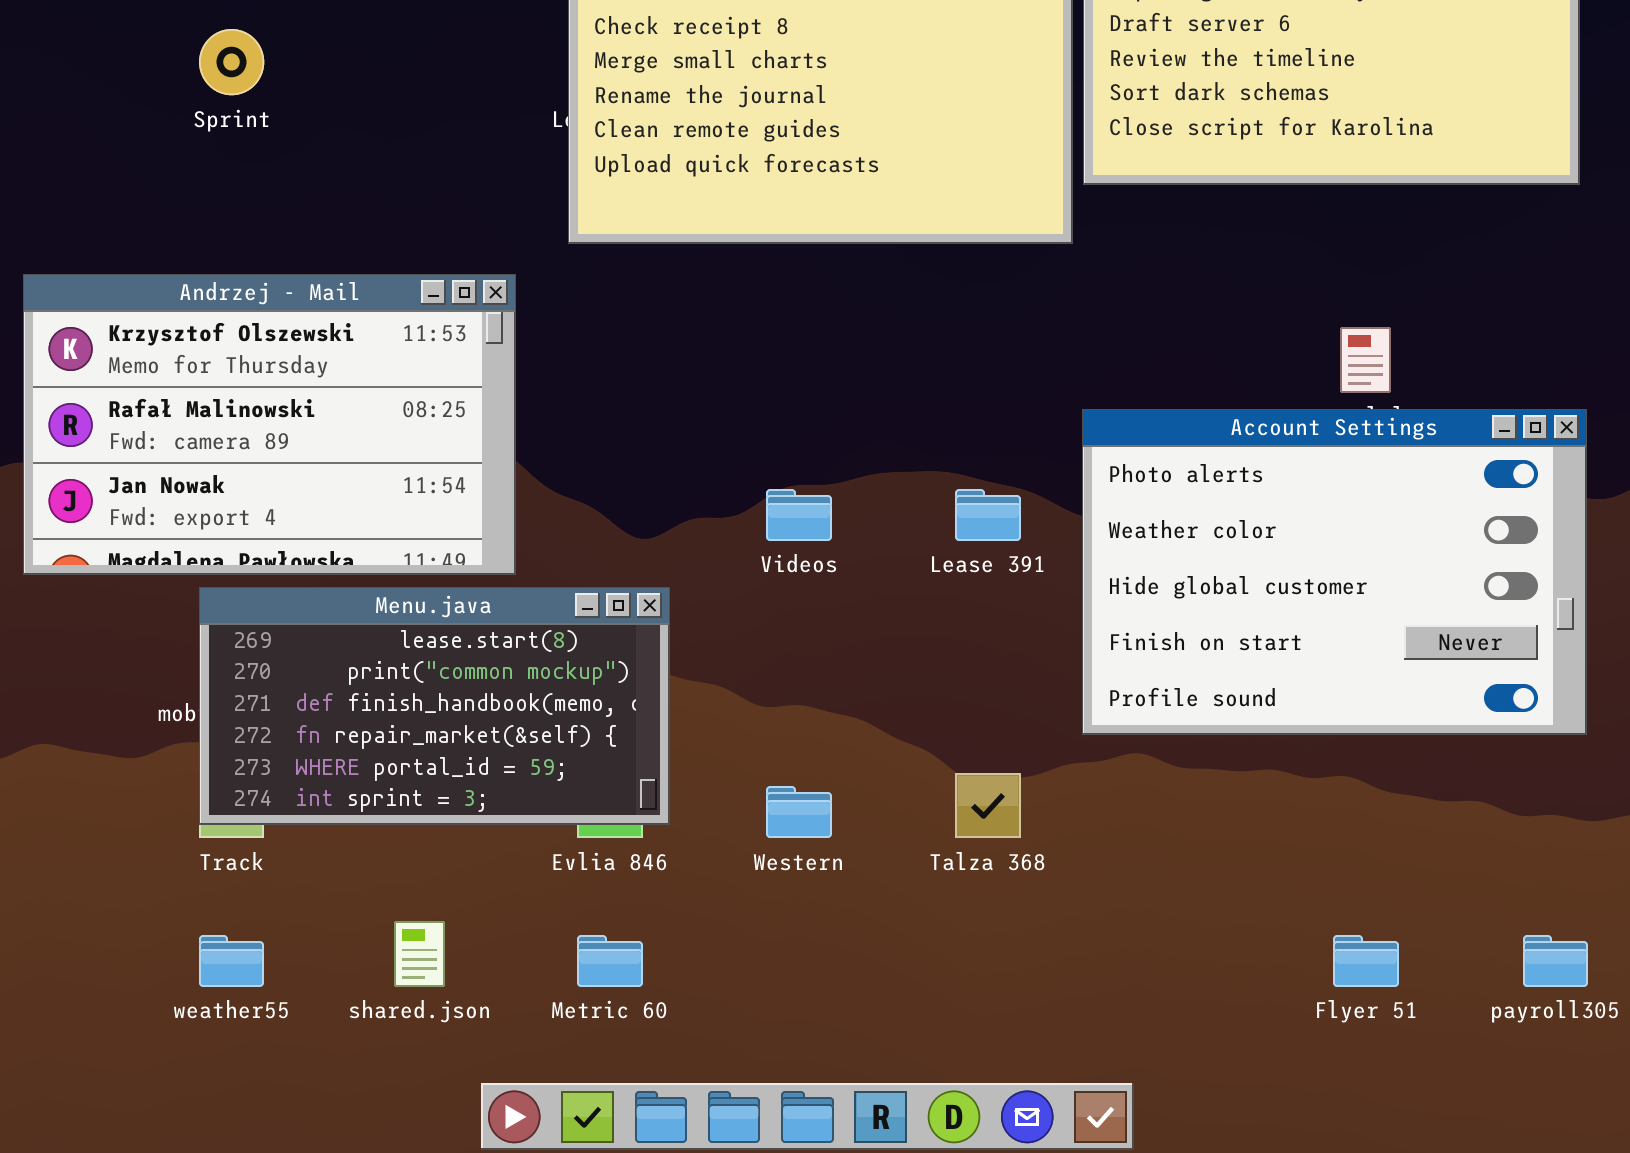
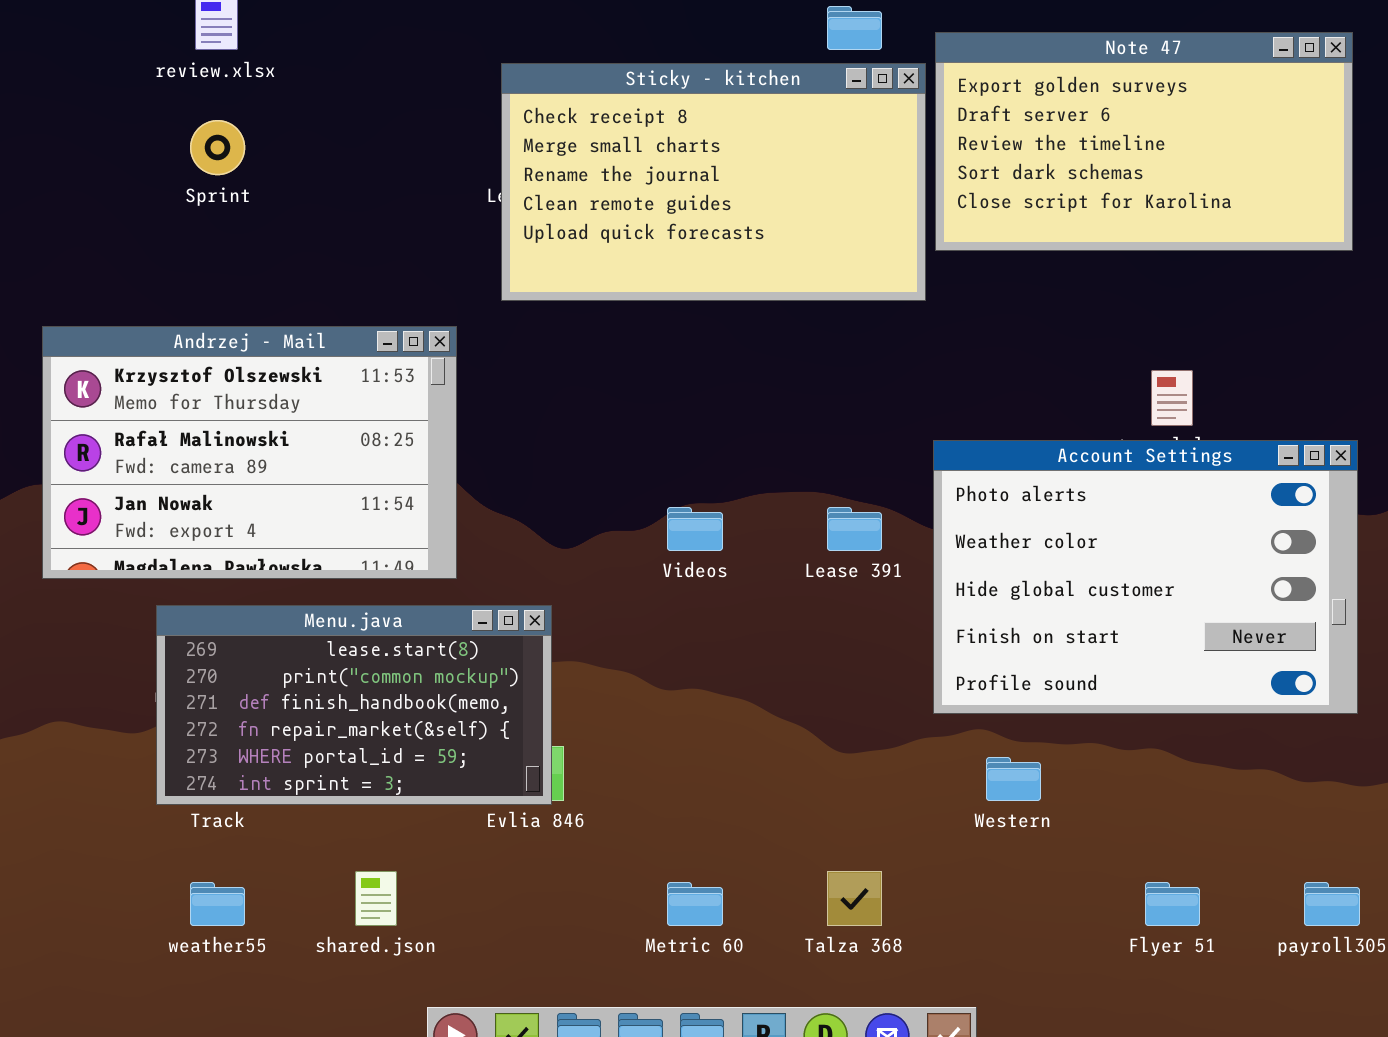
Menu.java: [199,587,670,825] -> [156,605,552,805], moved
Talza 368: [955,773,1021,838] -> [827,871,882,926], moved
Western: [766,786,832,838] -> [986,757,1041,801], moved
Metric 60: [577,935,643,987] -> [667,882,723,926], moved

